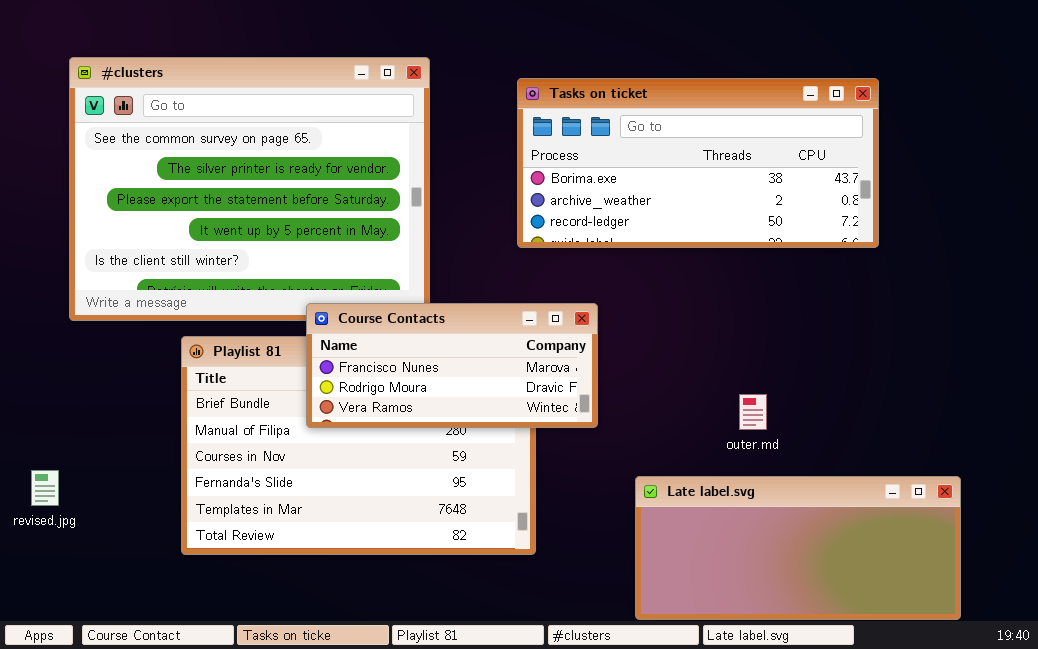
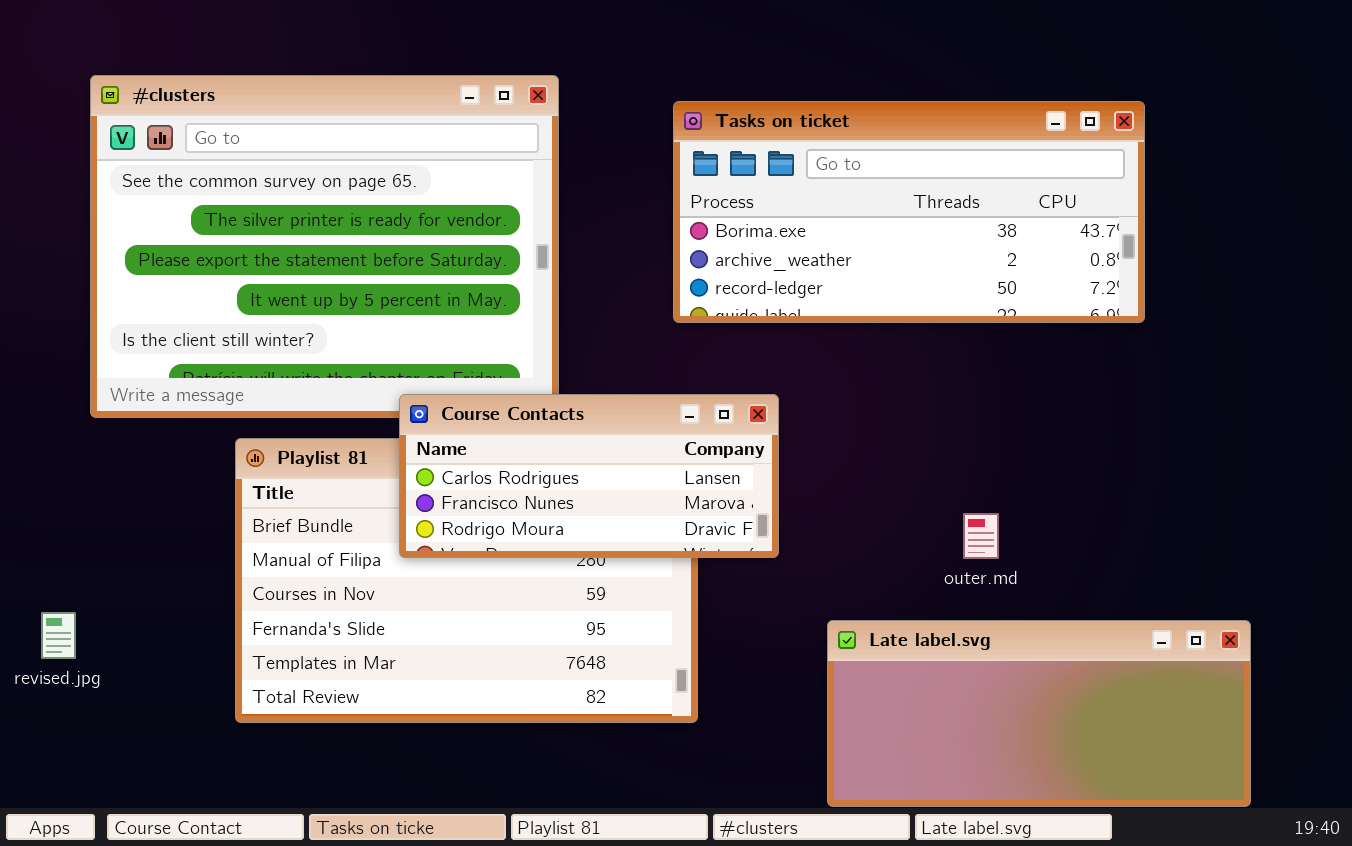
Course Contacts: [306,303,598,428] -> [399,394,779,558], scrolled up 1 row

